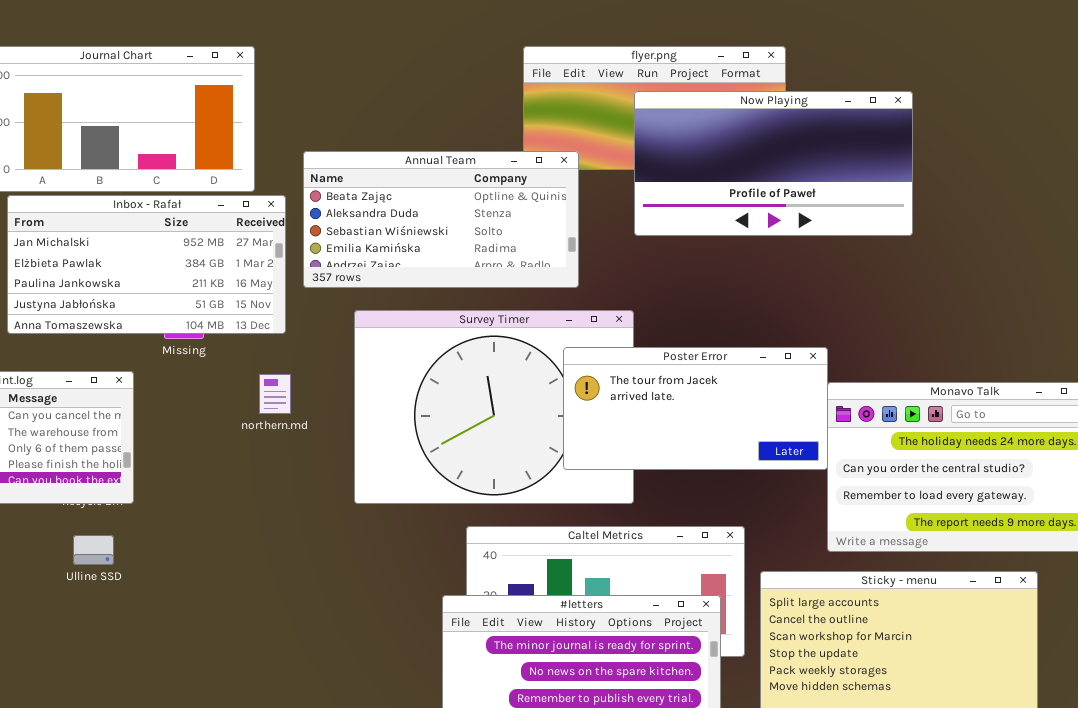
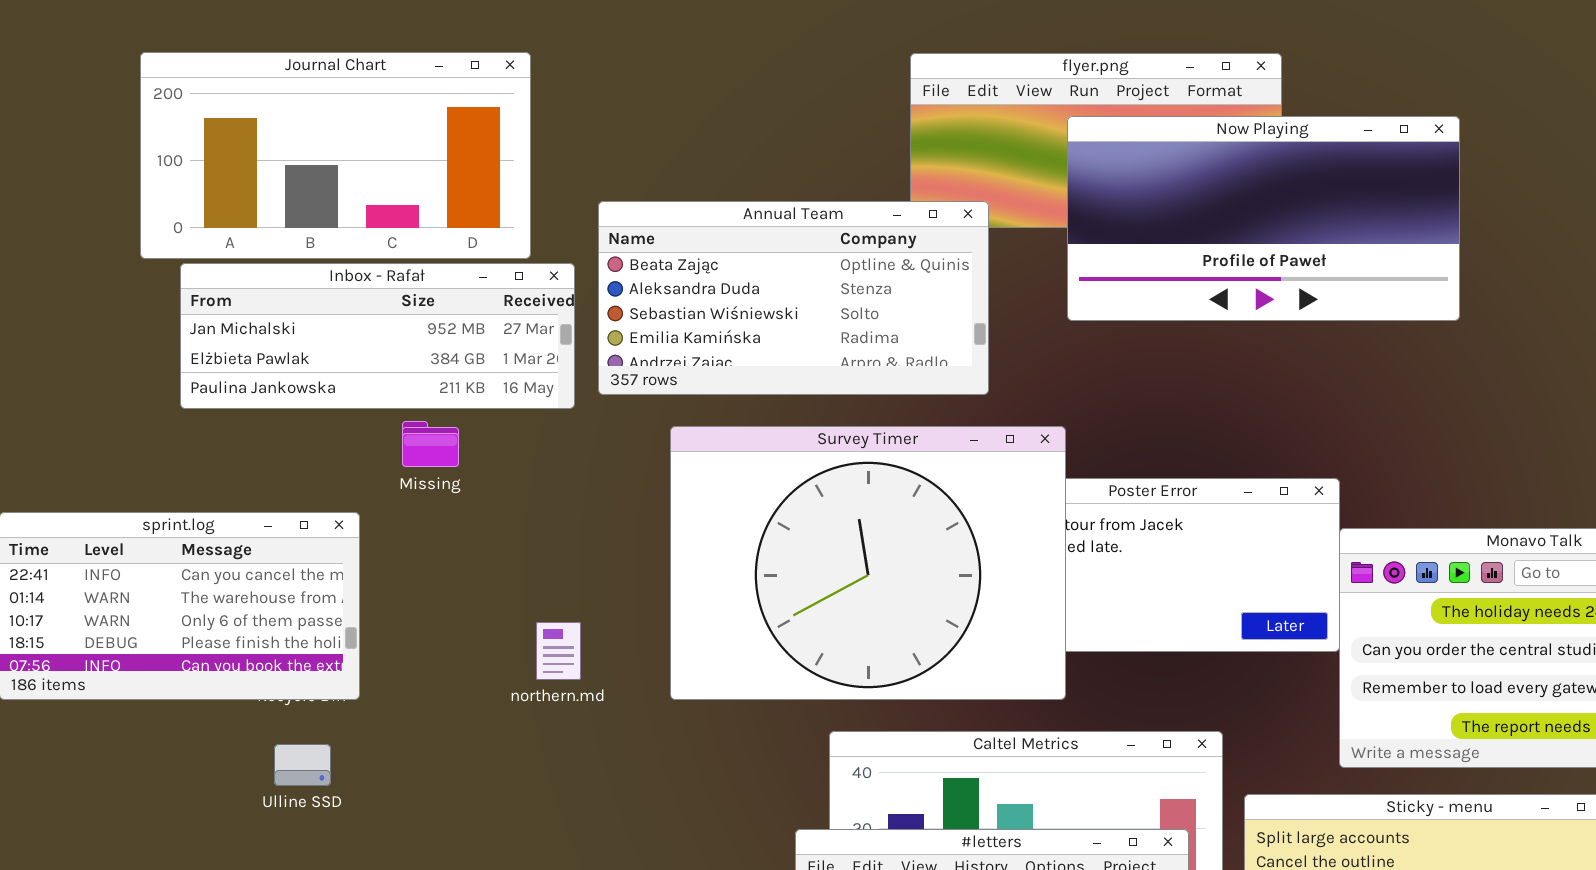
Inbox - Rafał: [7,195,286,334] -> [180,263,575,409], resized
Survey Timer: [354,310,634,504] -> [670,426,1066,700], raised
northern.md: [259,374,291,414] -> [536,622,581,680], moved

